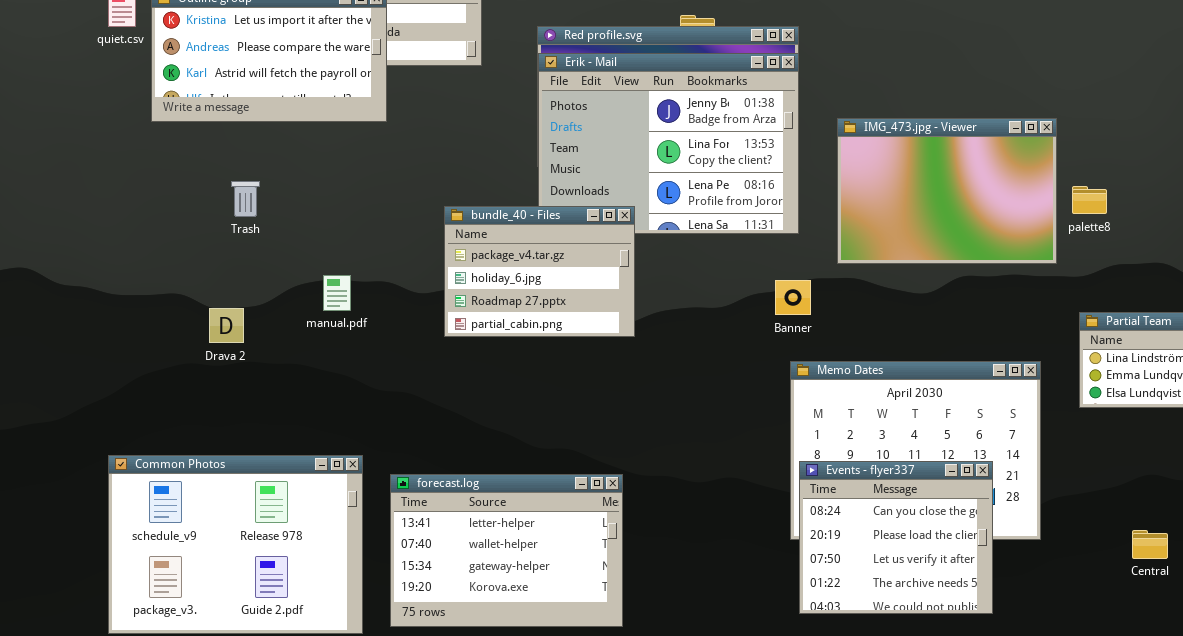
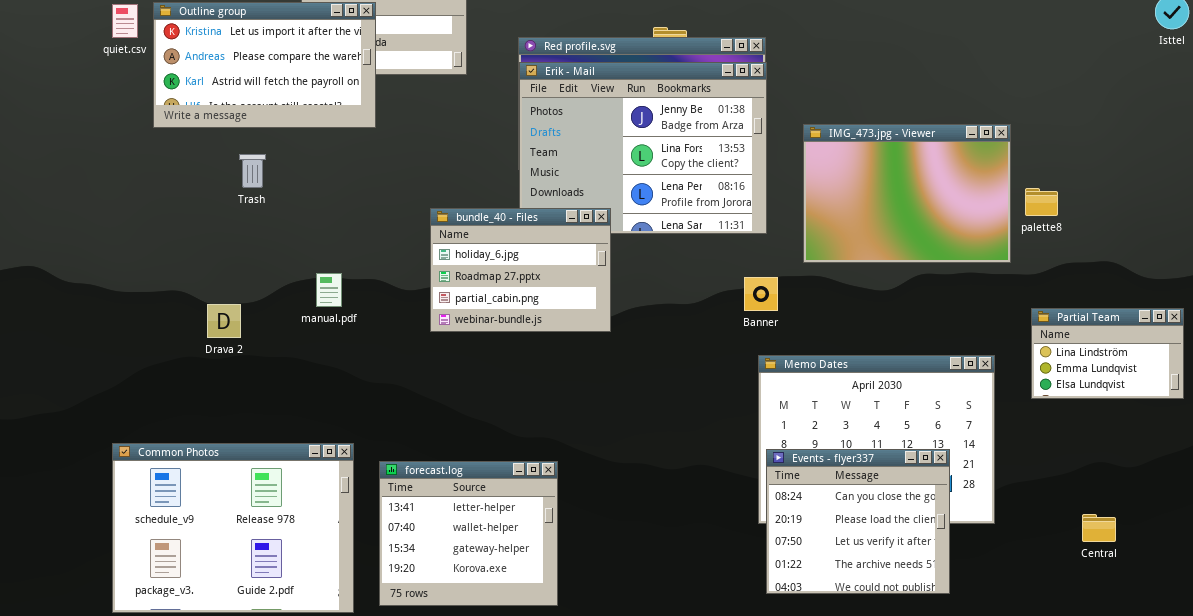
Trash: [231,181,260,217] -> [239,154,266,188], moved
bundle_40 - Files: [444,206,635,337] -> [430,208,611,332], scrolled down 1 row
forecast.log: [390,474,623,627] -> [379,461,558,606], resized

